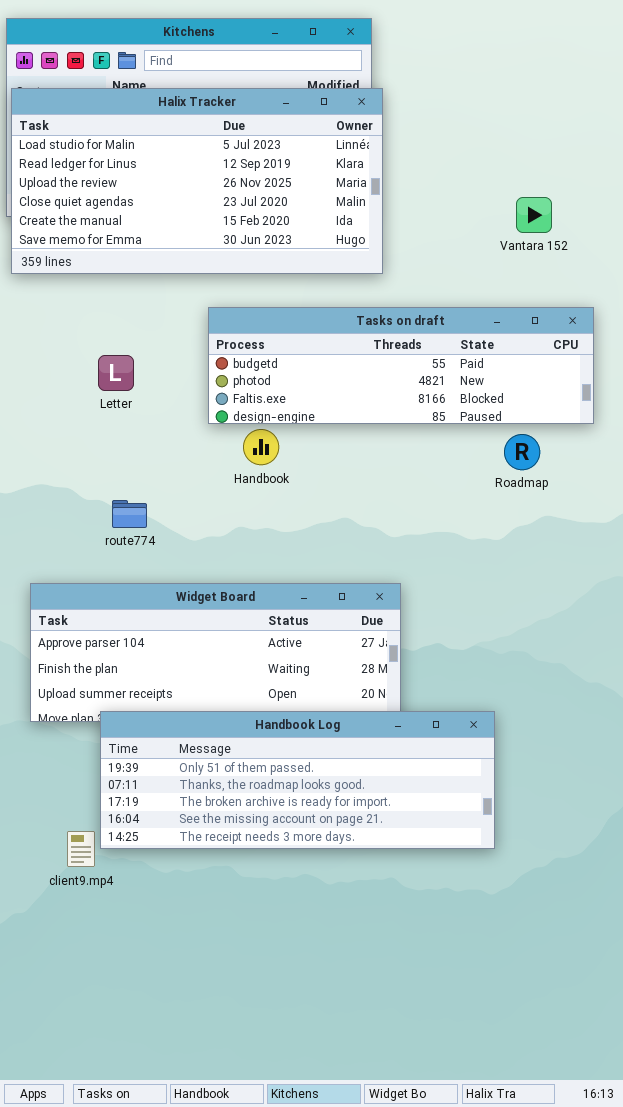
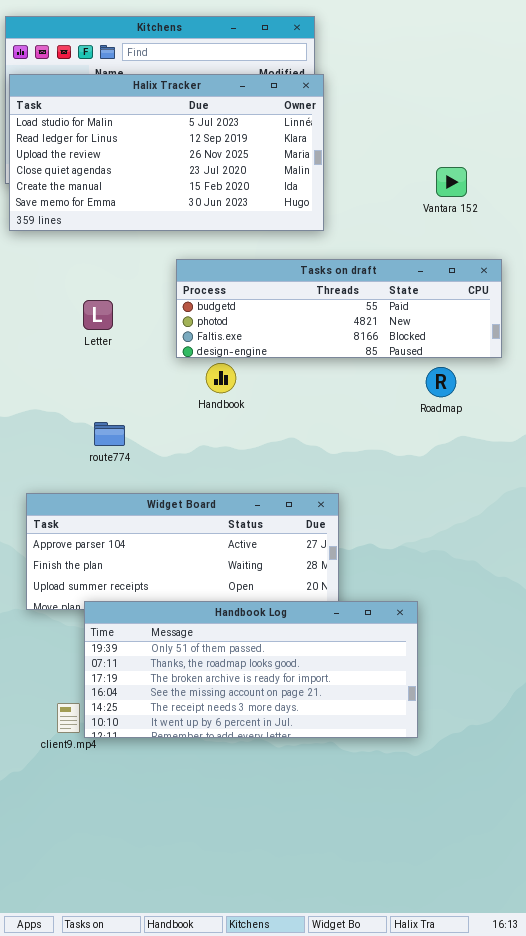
Handbook Log: [100,711,495,849] -> [84,601,418,738], resized

